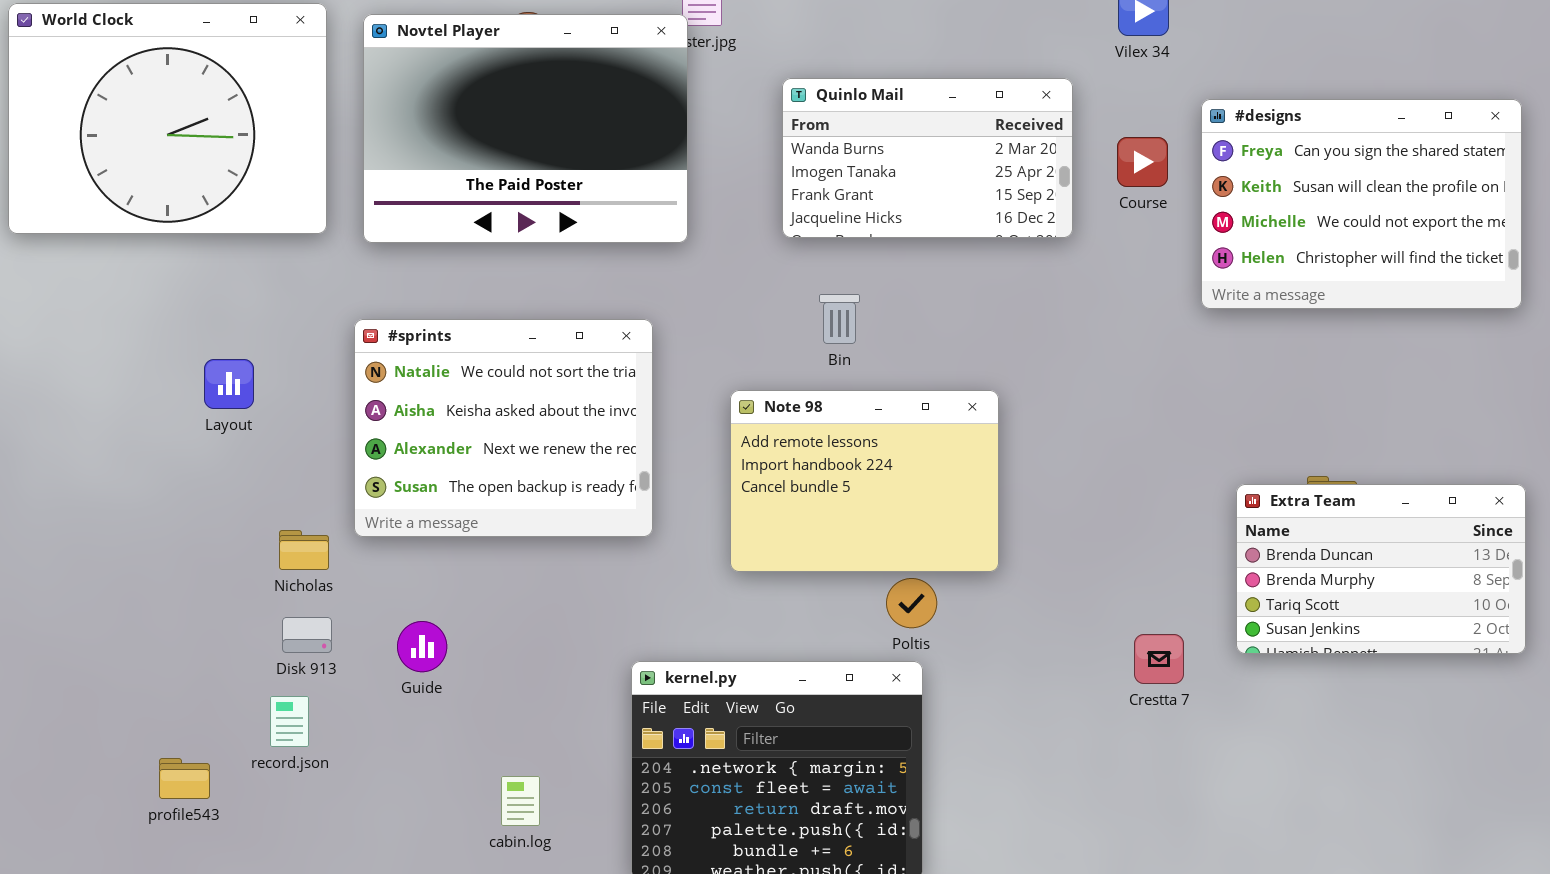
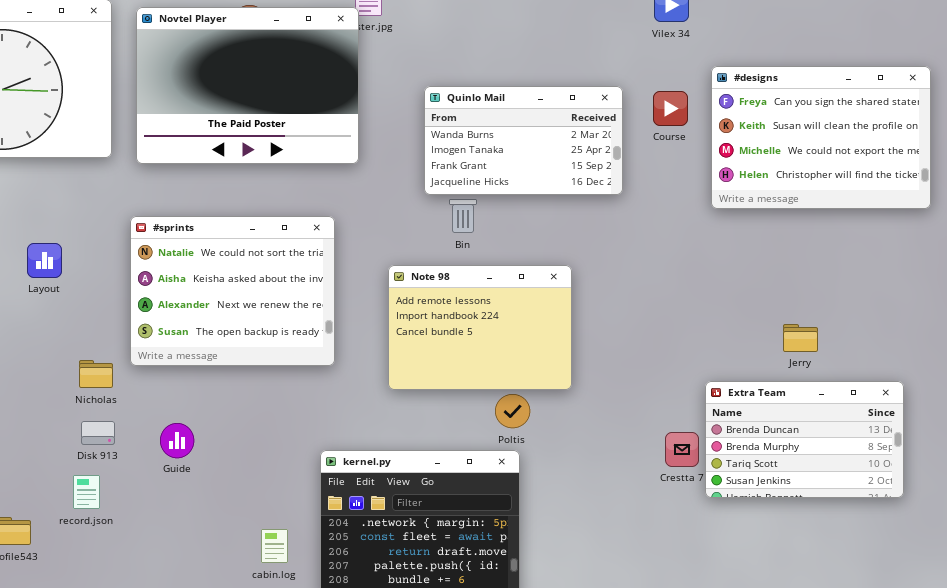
Quinlo Mail: [782,78,1073,238] -> [424,86,623,195], moved
Extra Team: [1236,484,1526,654] -> [705,381,904,498], moved
cabin.log: [501,776,540,826] -> [261,529,288,563], moved

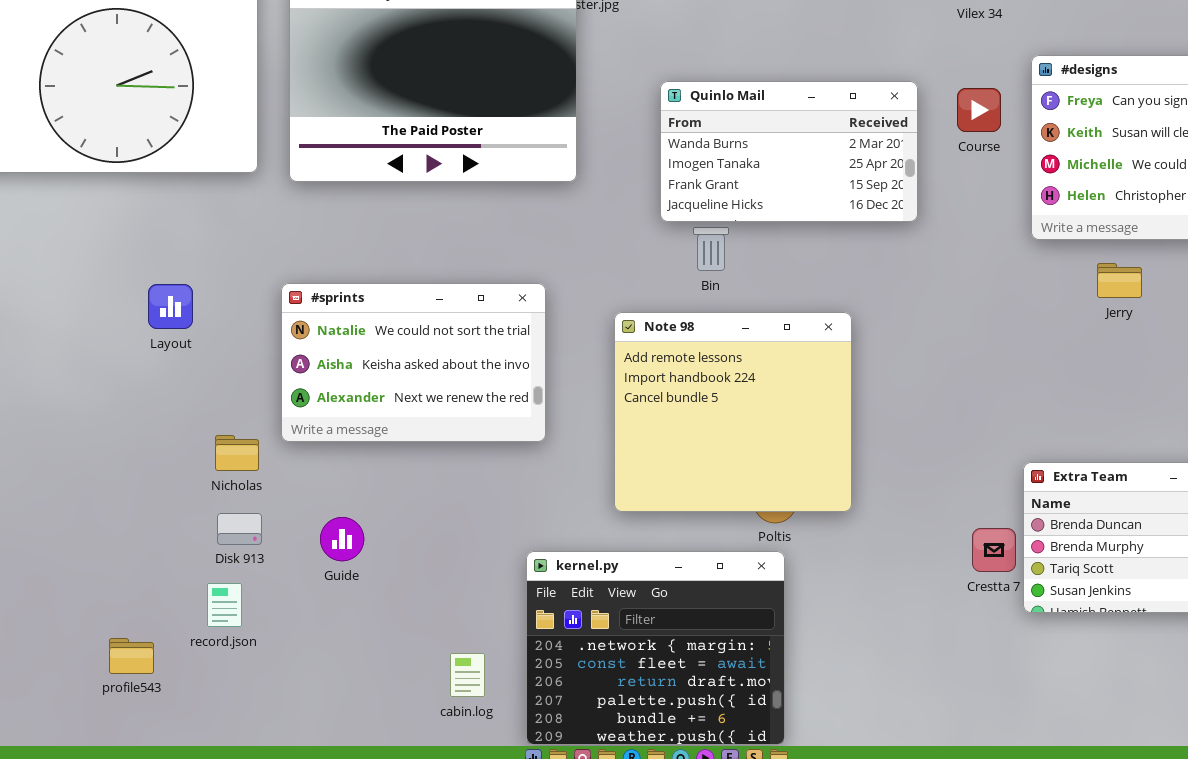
#sprints: [130,216,335,366] -> [281,283,546,442], resized
Note 98: [388,265,572,390] -> [614,312,852,512], resized
Jerry: [783,324,818,352] -> [1097,263,1142,298], moved

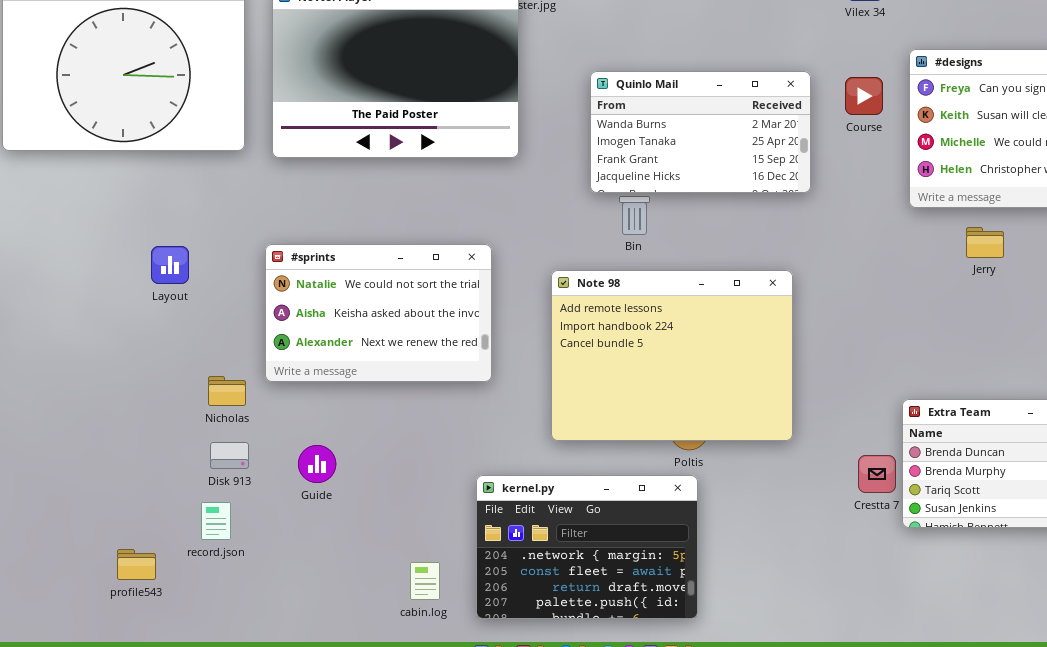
Note 98: [614,312,852,512] -> [551,270,793,441], resized
kernel.py: [526,551,785,745] -> [476,475,698,619], resized

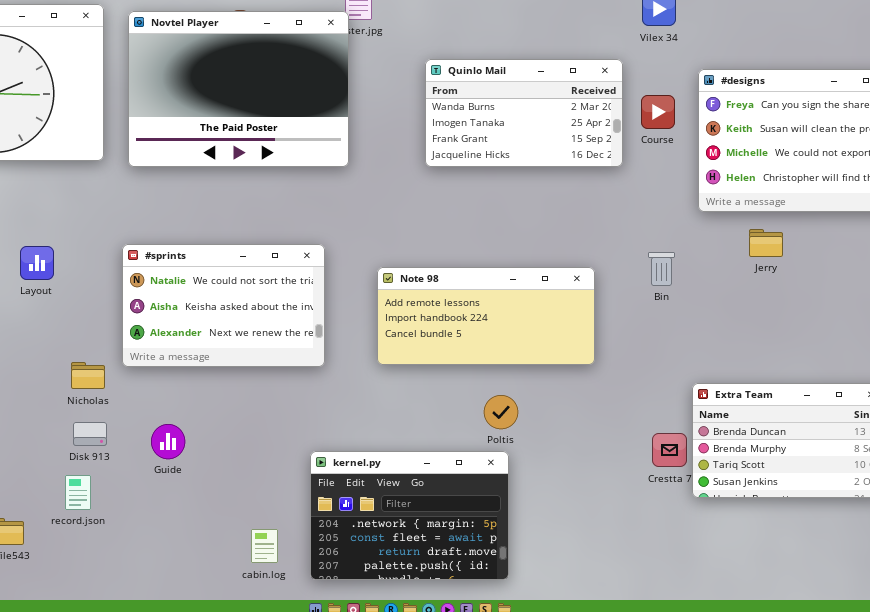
Quinlo Mail: [590,71,811,193] -> [425,59,623,167], moved
Bin: [619,196,650,235] -> [648,252,675,286], moved
Note 98: [551,270,793,441] -> [377,267,595,365], resized

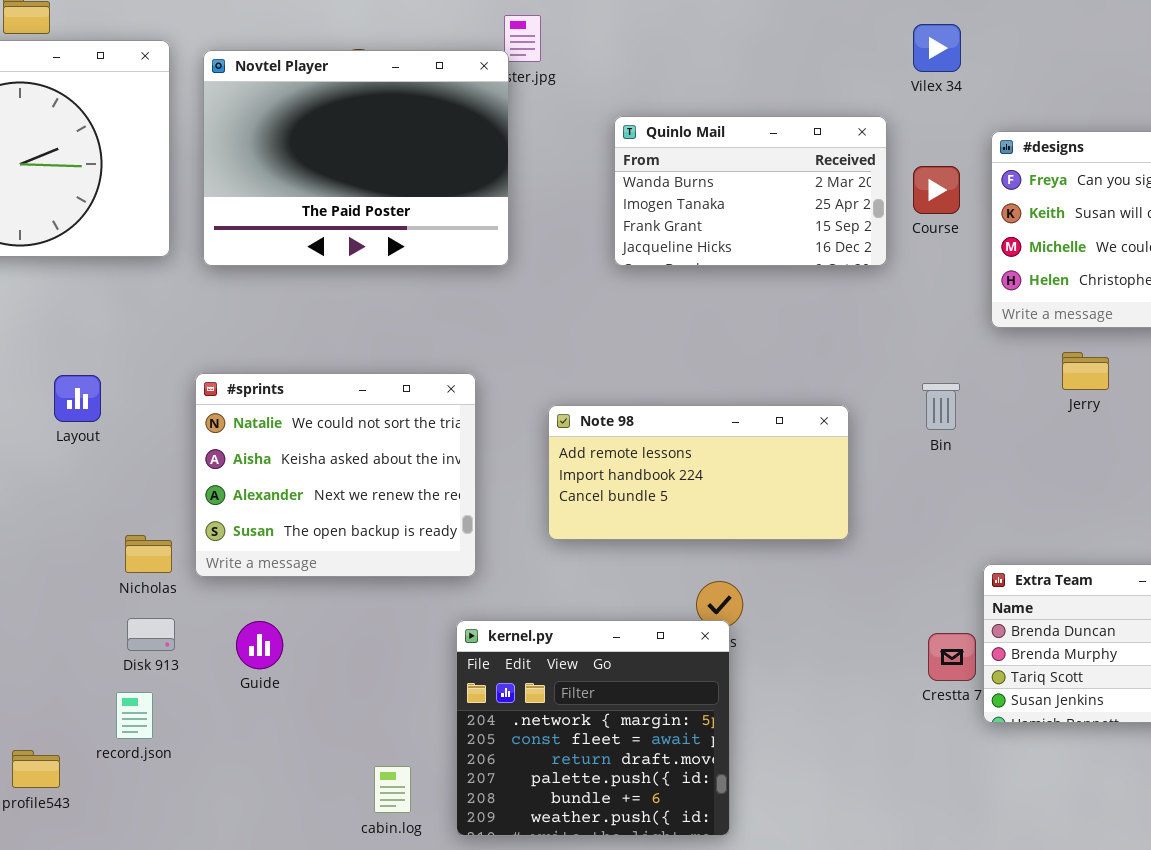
#sprints: [122,244,325,367] -> [195,373,476,577], resized
kernel.py: [310,451,509,580] -> [456,620,730,836], resized

